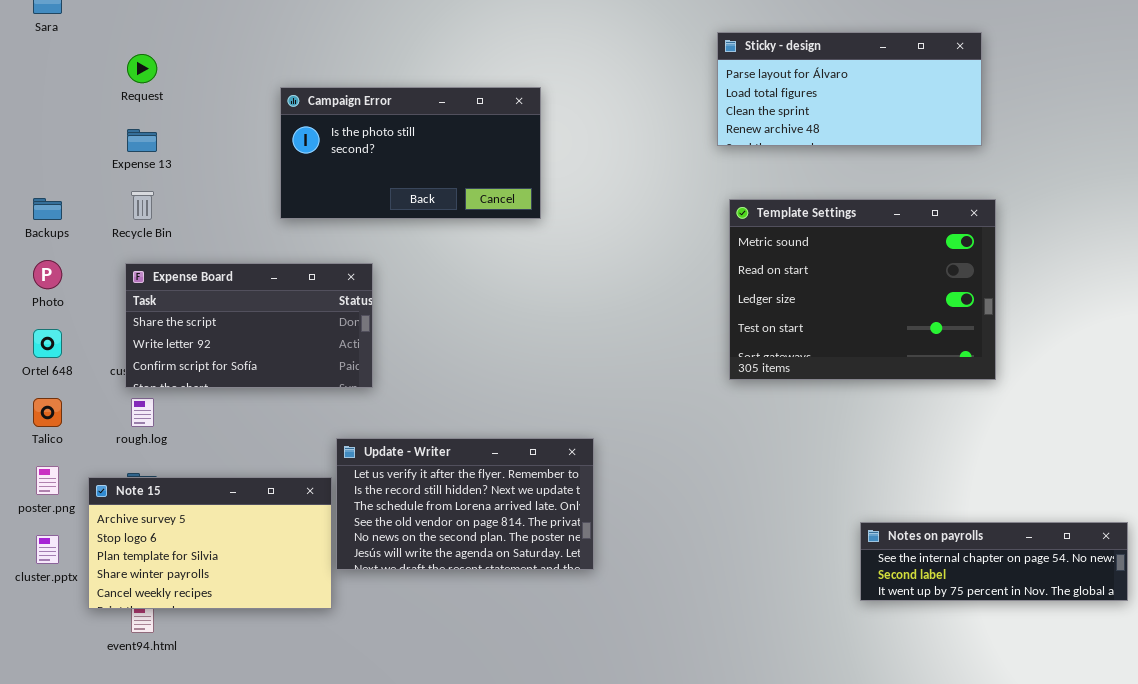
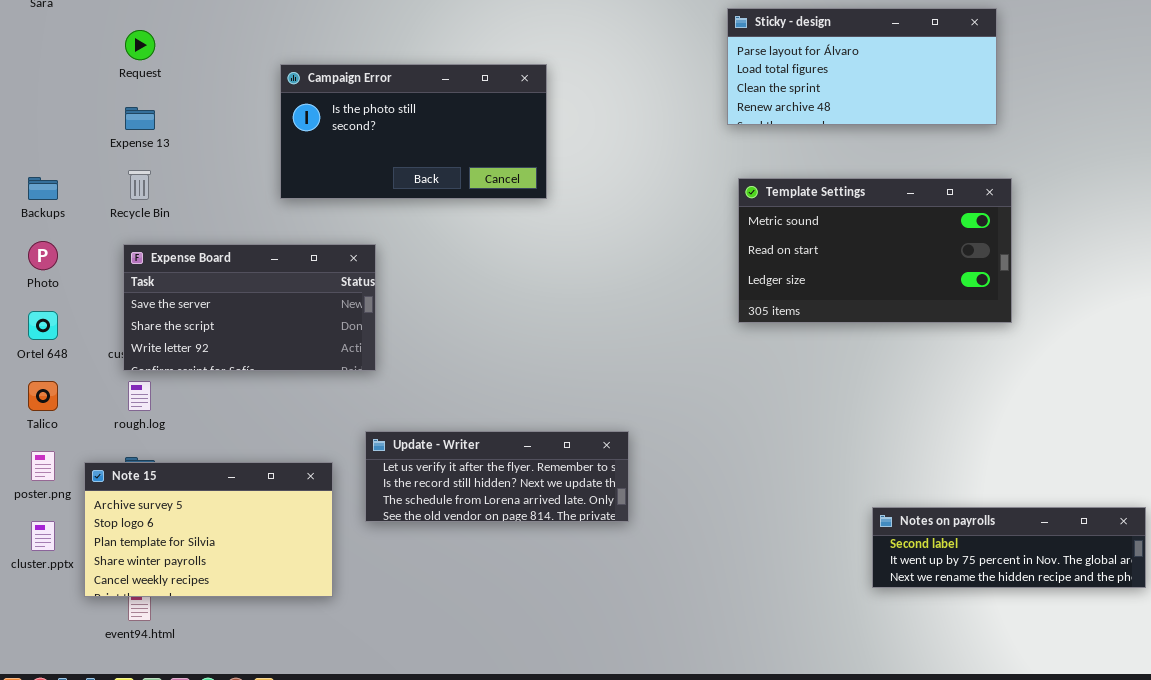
Template Settings: [729,199,996,380] -> [738,178,1012,323], resized
Expense Board: [125,263,373,388] -> [123,244,376,371], scrolled up 1 row
Update - Writer: [336,438,594,570] -> [365,431,629,522], moved, resized
Notes on payrolls: [860,522,1128,601] -> [872,507,1146,588], scrolled down 1 row

